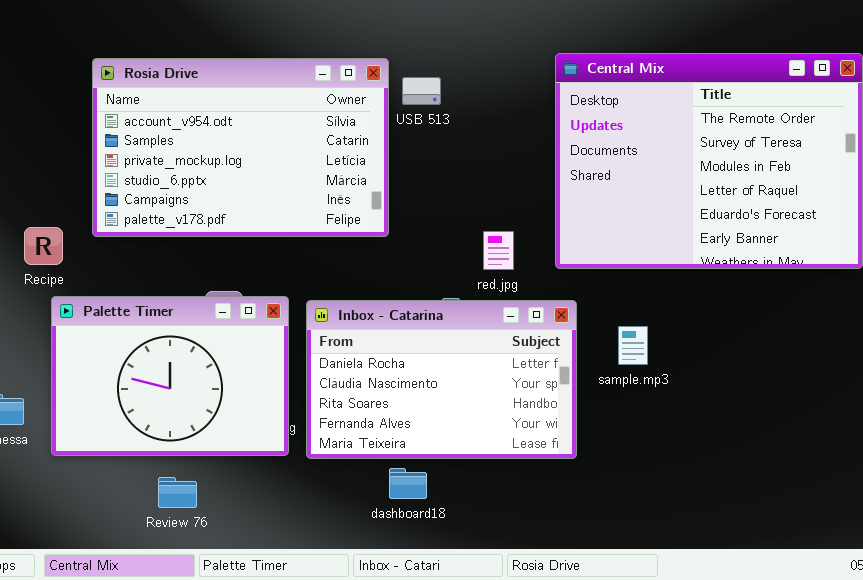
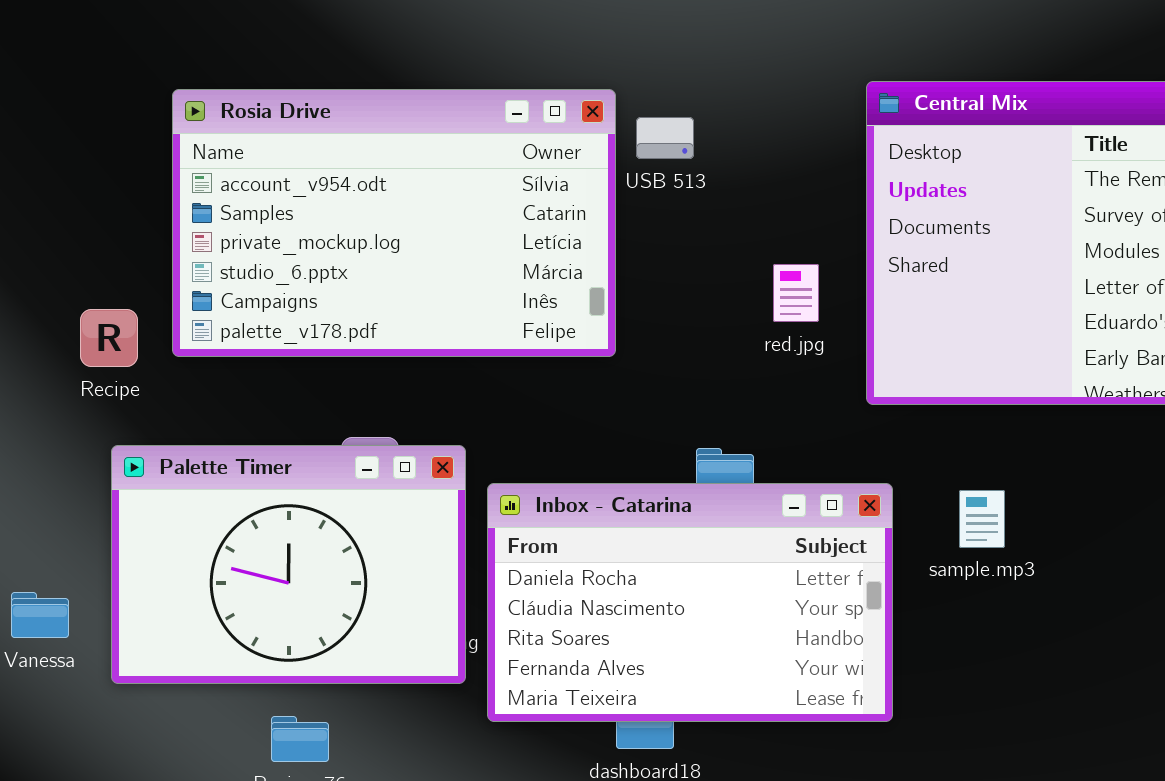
Recipe: [24,227,63,265] -> [80,309,138,367], moved
red.jpg: [483,231,514,270] -> [773,264,819,322], moved
Inbox - Catarina: [306,300,577,459] -> [487,483,893,722], moved

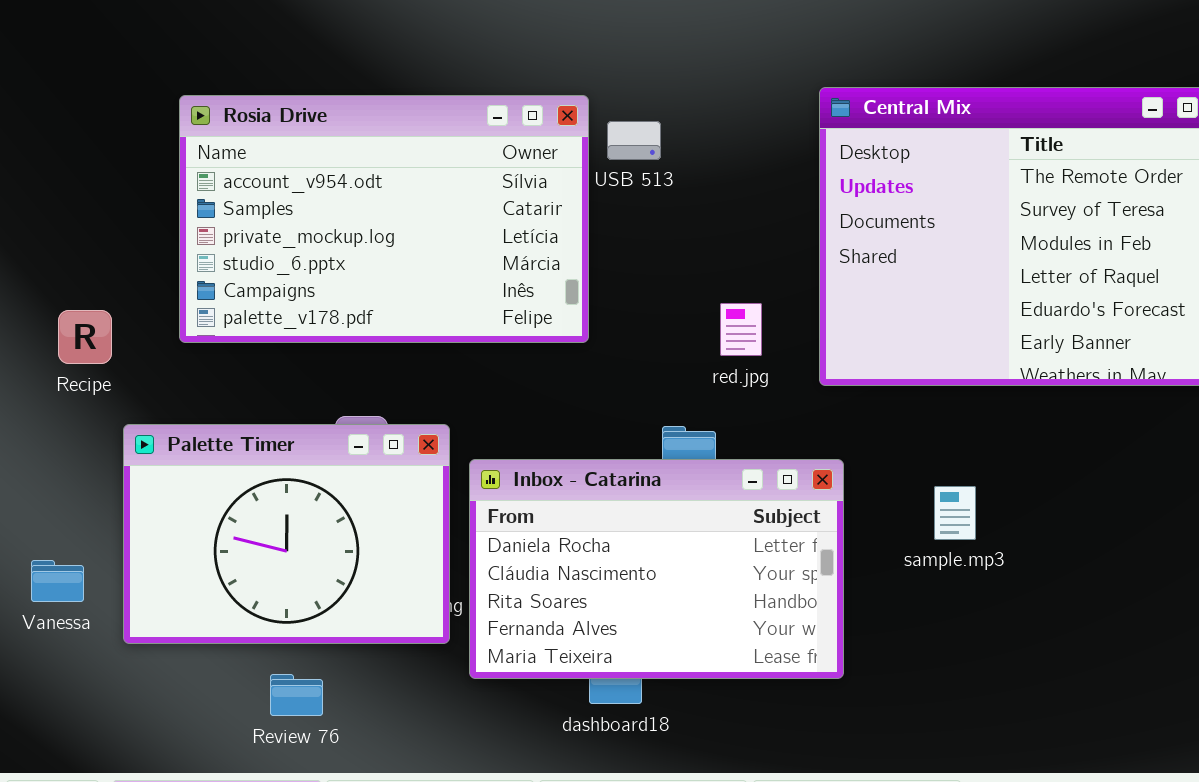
red.jpg: [773,264,819,322] -> [720,303,762,356], moved
Recipe: [80,309,138,367] -> [58,310,112,364], moved
sample.mp3: [959,490,1005,548] -> [934,486,976,540], moved

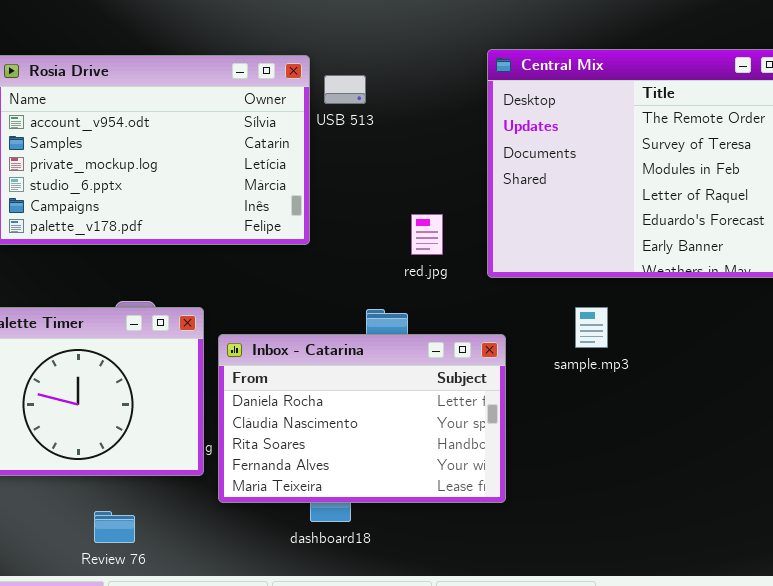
sample.mp3: [934,486,976,540] -> [575,307,608,348], moved
Review 76: [270,674,323,716] -> [94,511,135,543], moved

